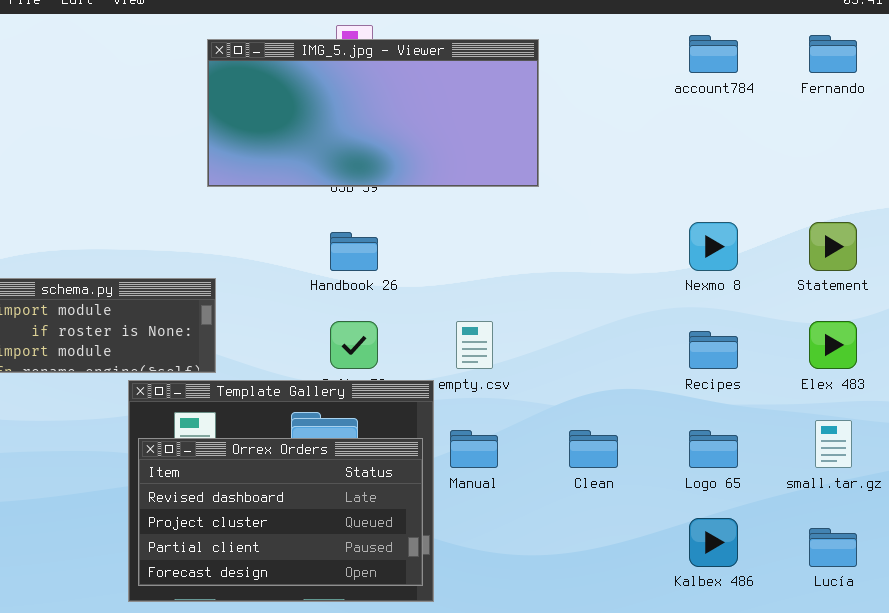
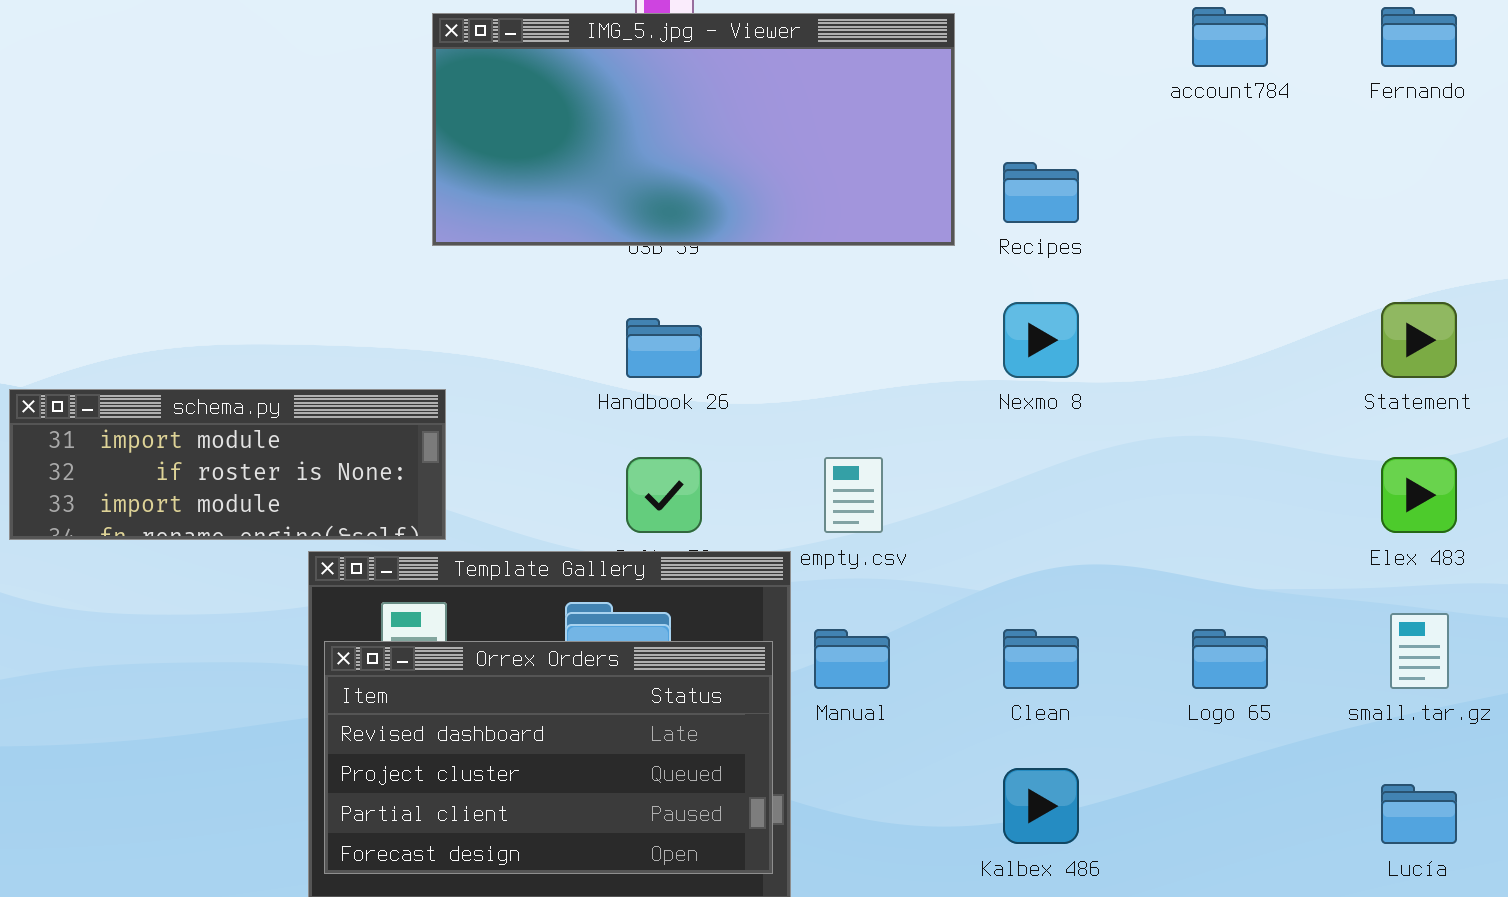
Nexmo 8: [689,222,738,271] -> [1003,302,1079,378], moved
Recipes: [689,331,738,369] -> [1003,162,1079,223], moved
Kalbex 486: [689,518,738,567] -> [1003,768,1079,844], moved

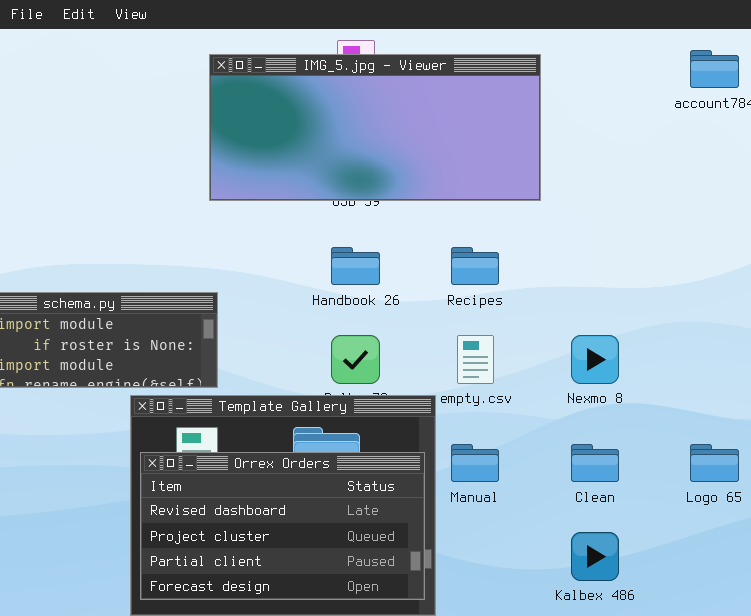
Recipes: [1003,162,1079,223] -> [451,247,499,285], moved
Nexmo 8: [1003,302,1079,378] -> [571,335,619,384], moved

